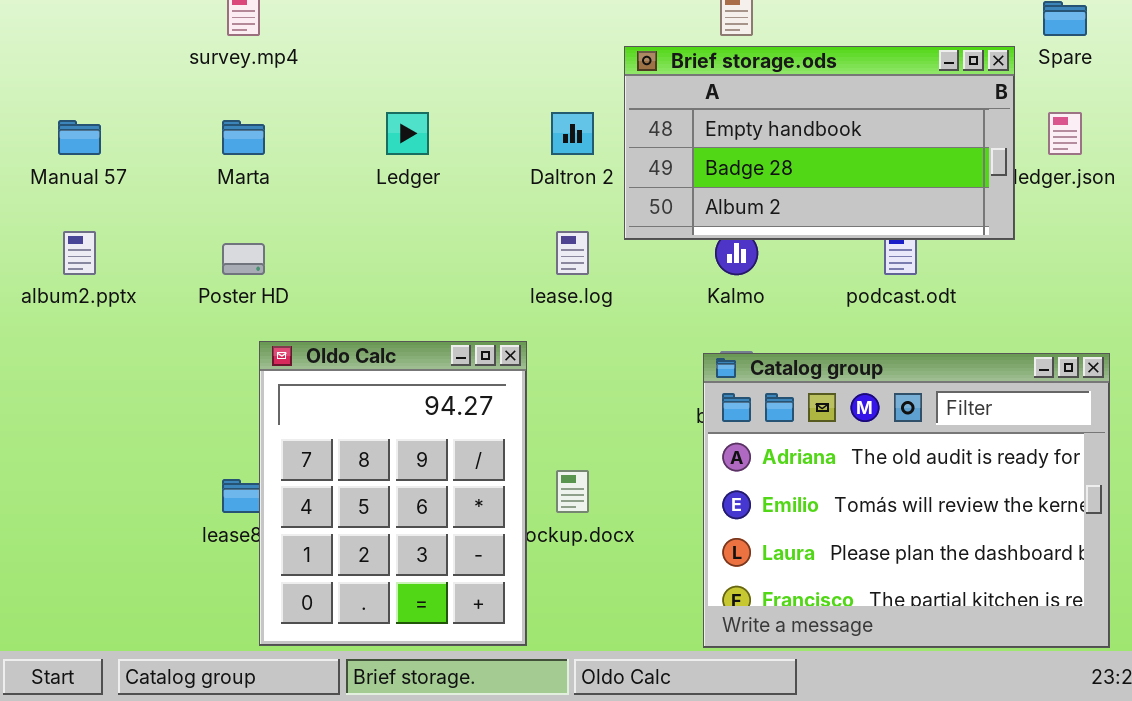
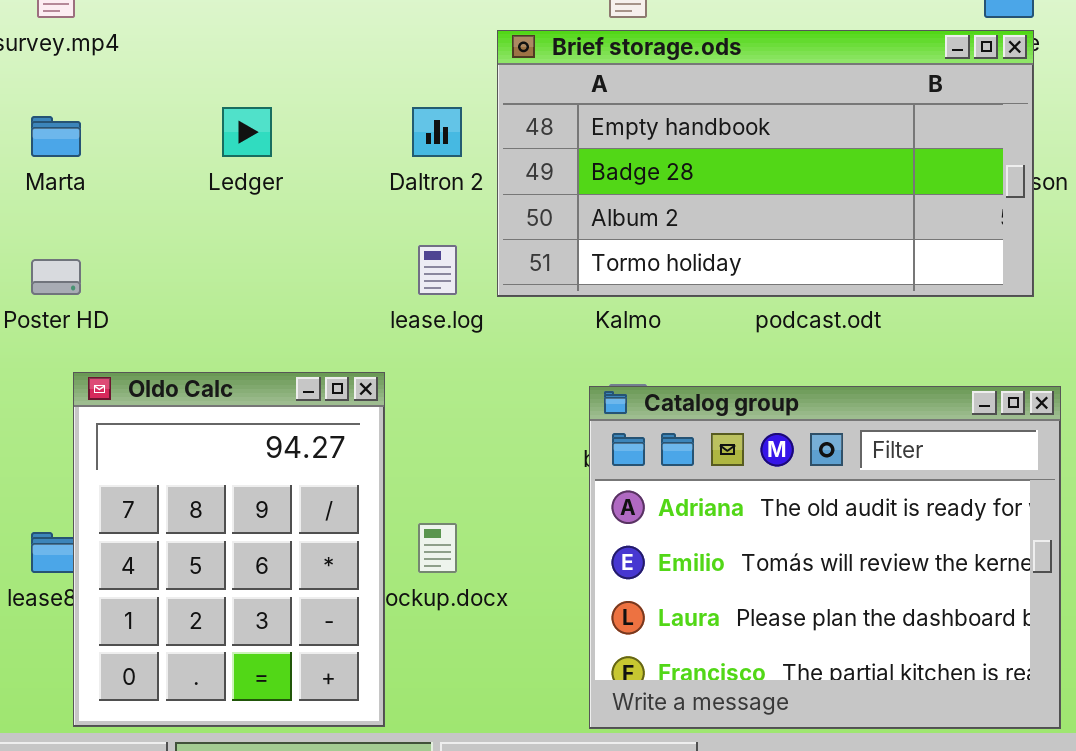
Brief storage.ods: [624,46,1015,240] -> [497,30,1034,297], resized

